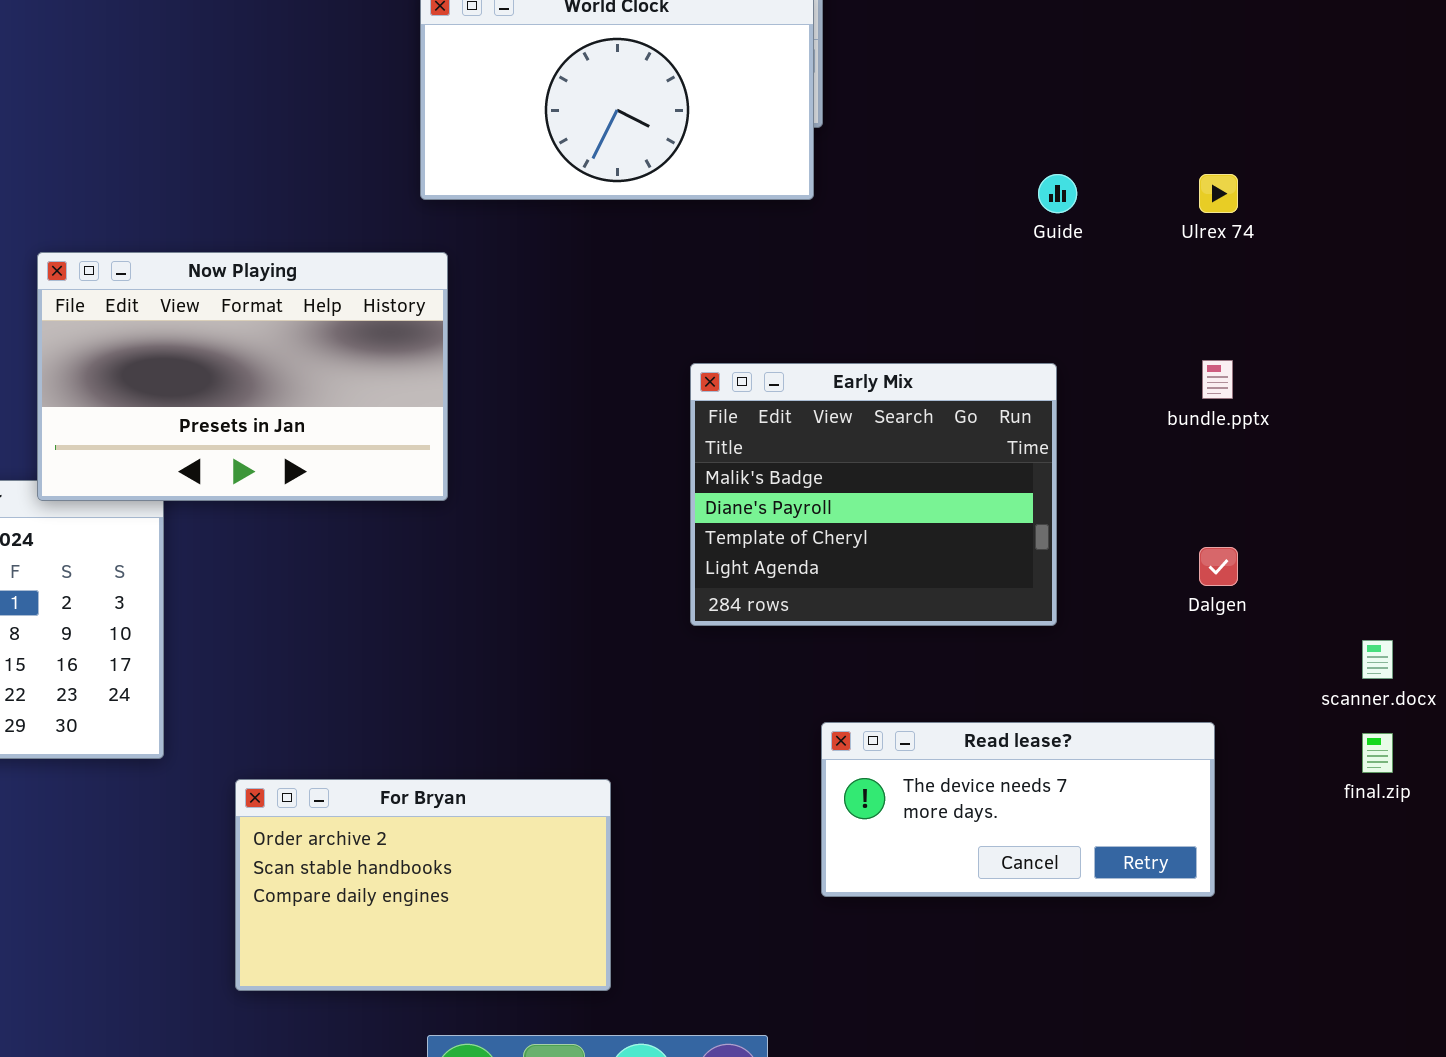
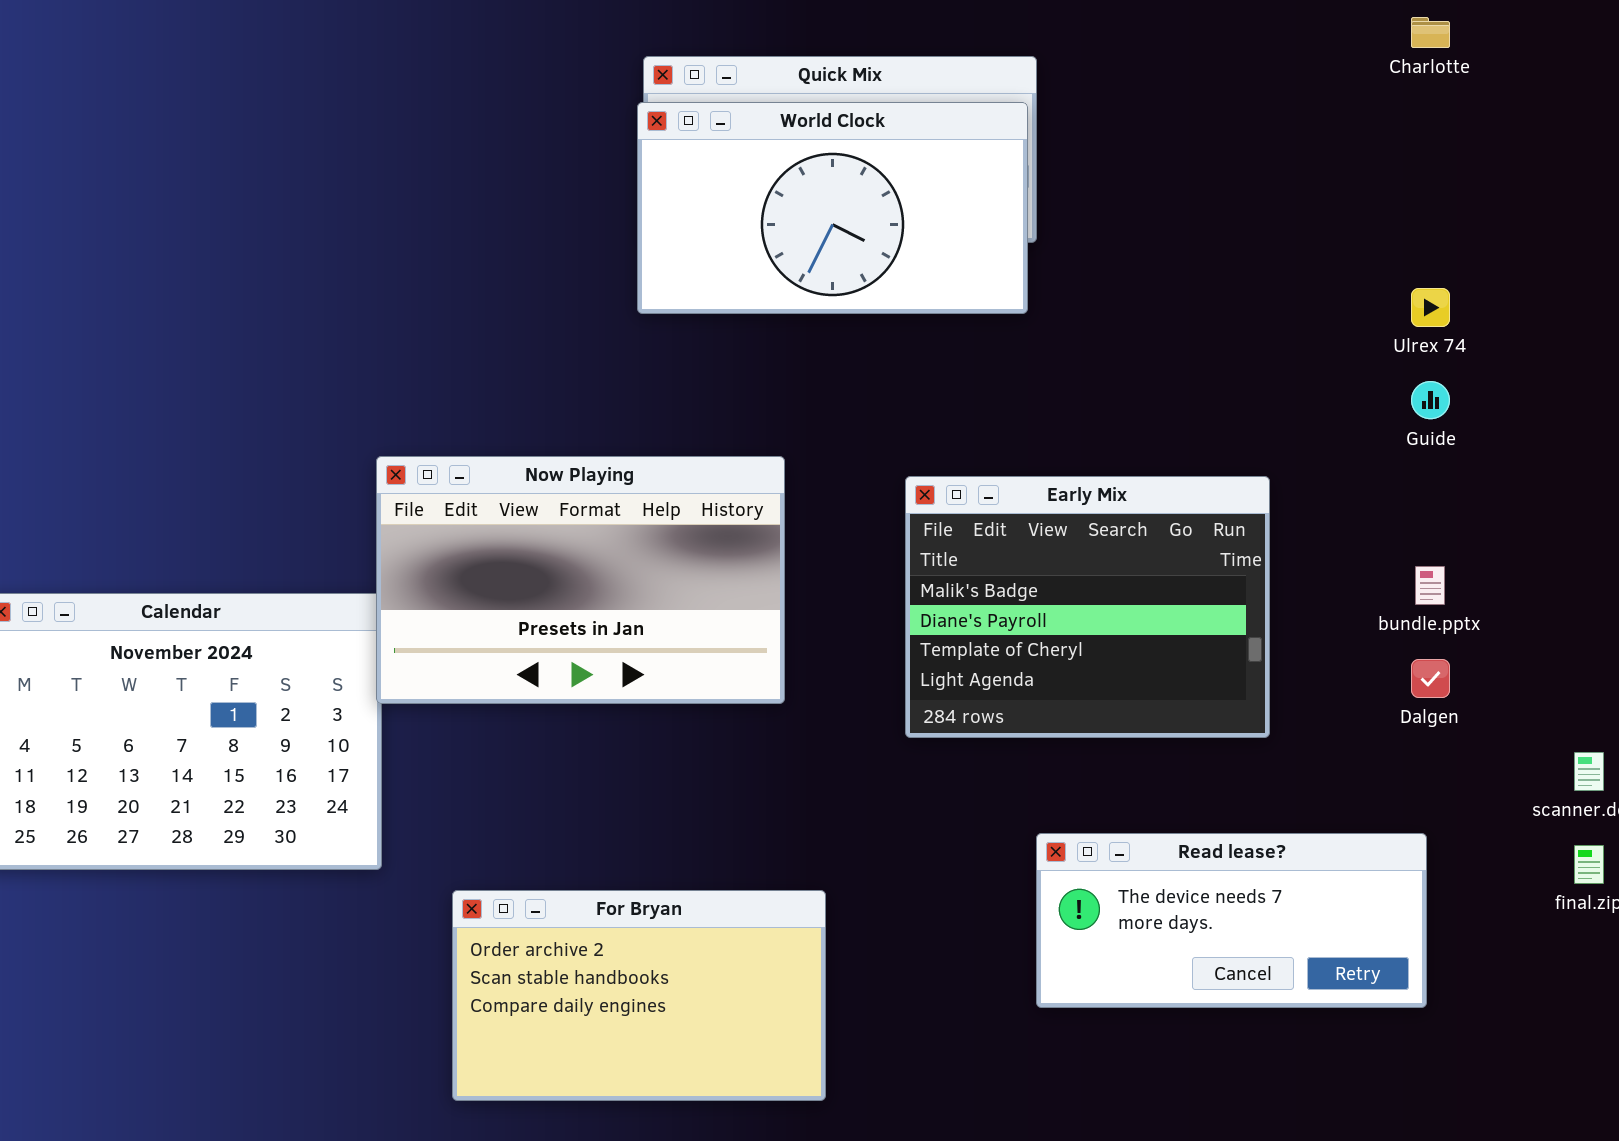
Guide: [1038,174,1077,213] -> [1411,381,1450,419], moved
Now Playing: [37,252,448,501] -> [376,456,785,704], moved
bundle.pptx: [1202,360,1233,399] -> [1415,566,1445,605], moved

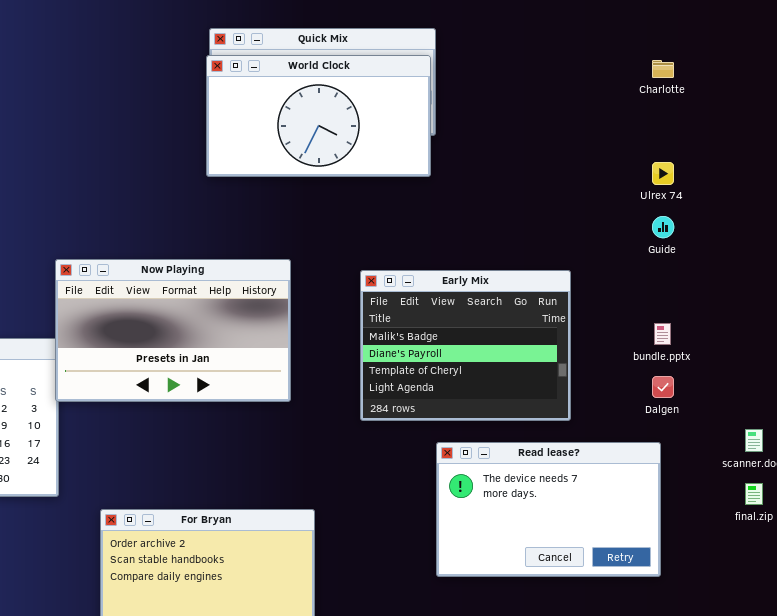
Charlotte: [1411,17,1450,48] -> [652,60,674,78], moved
Read lease?: [1036,833,1427,1008] -> [436,442,661,577], resized

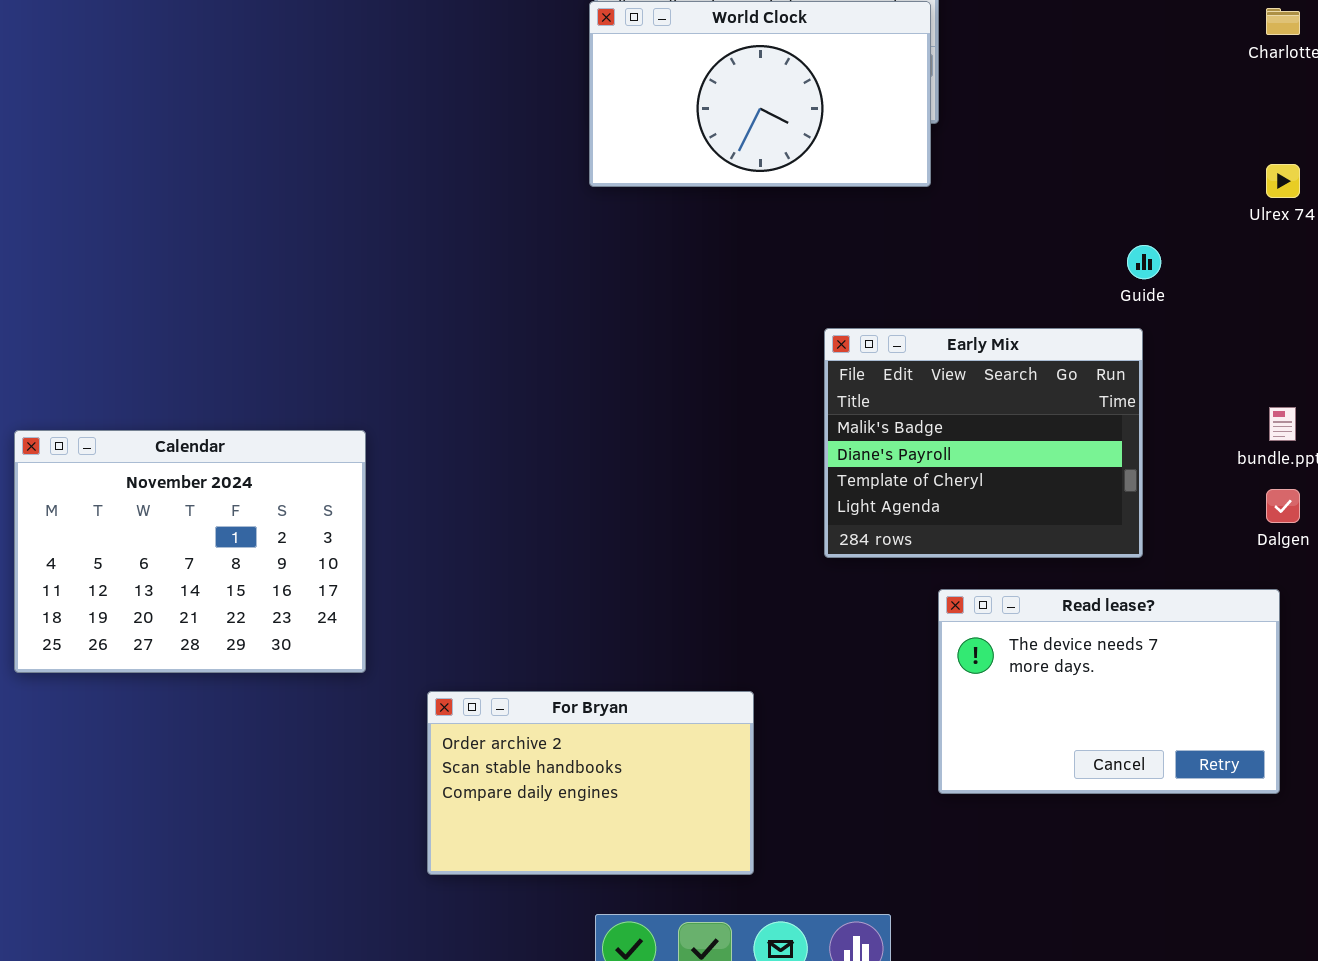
Guide: [652,216,674,238] -> [1127,245,1161,279], moved
Now Playing: [55,259,291,402] -> none, closed

